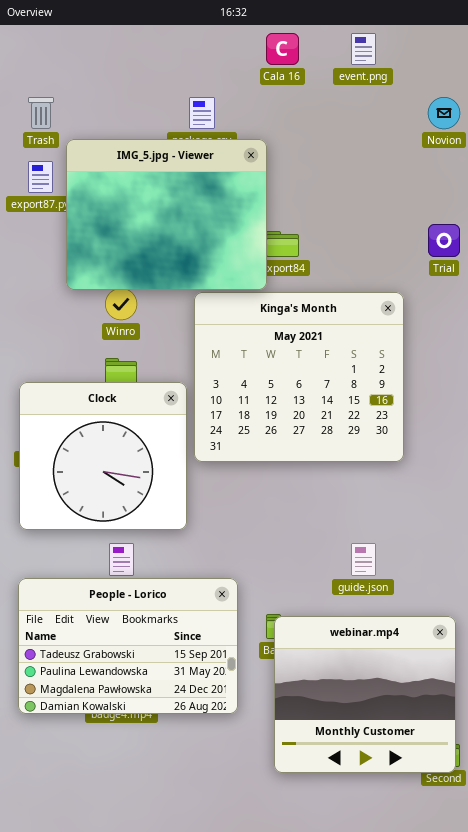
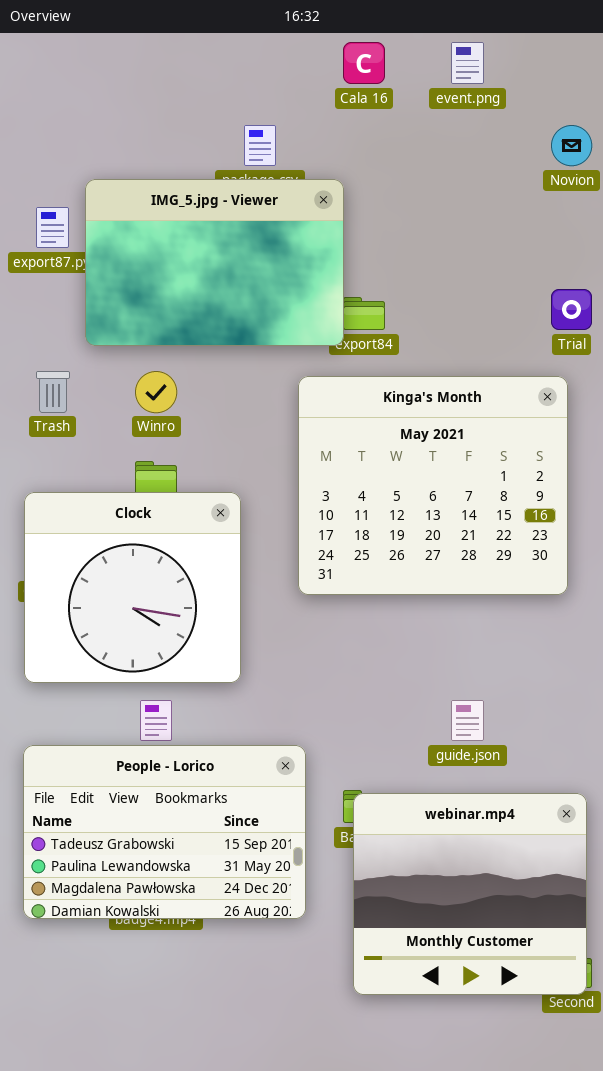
Trash: [28,97,54,129] -> [36,371,70,413], moved
IMG_5.jpg - Viewer: [66,139,267,290] -> [85,179,344,346], resized
Kinga's Month: [194,292,404,462] -> [298,376,568,595], moved

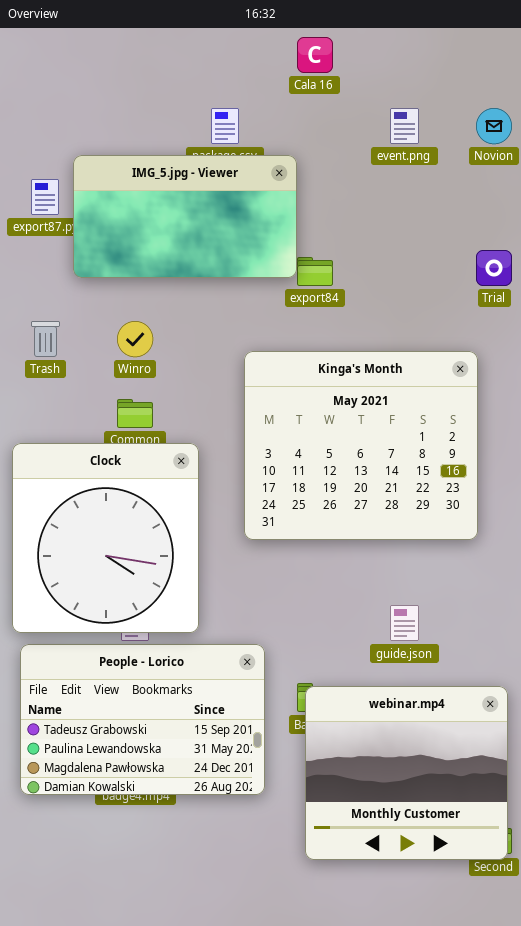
event.png: [451,42,484,84] -> [390,108,419,144], moved
IMG_5.jpg - Viewer: [85,179,344,346] -> [73,155,297,278], resized
Kinga's Month: [298,376,568,595] -> [244,351,478,540], moved
Clock: [24,492,241,683] -> [12,443,199,633], moved, resized

